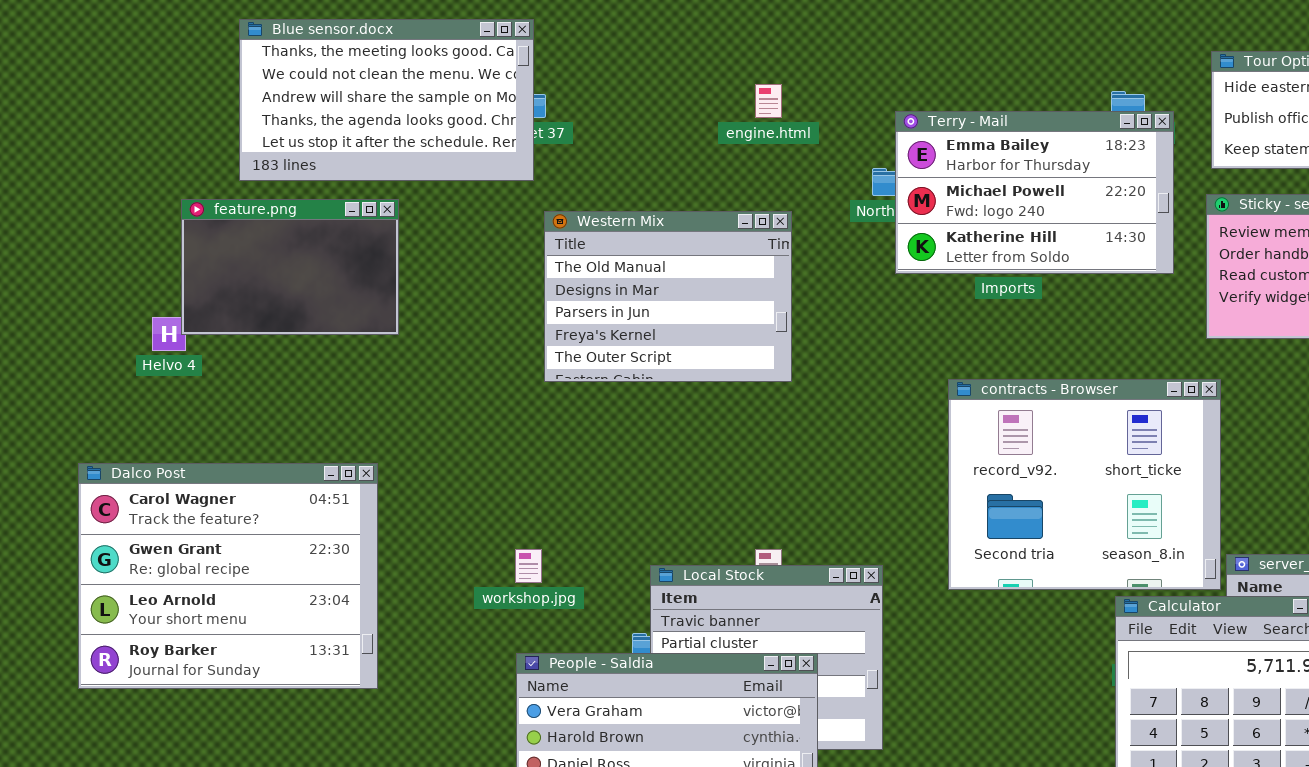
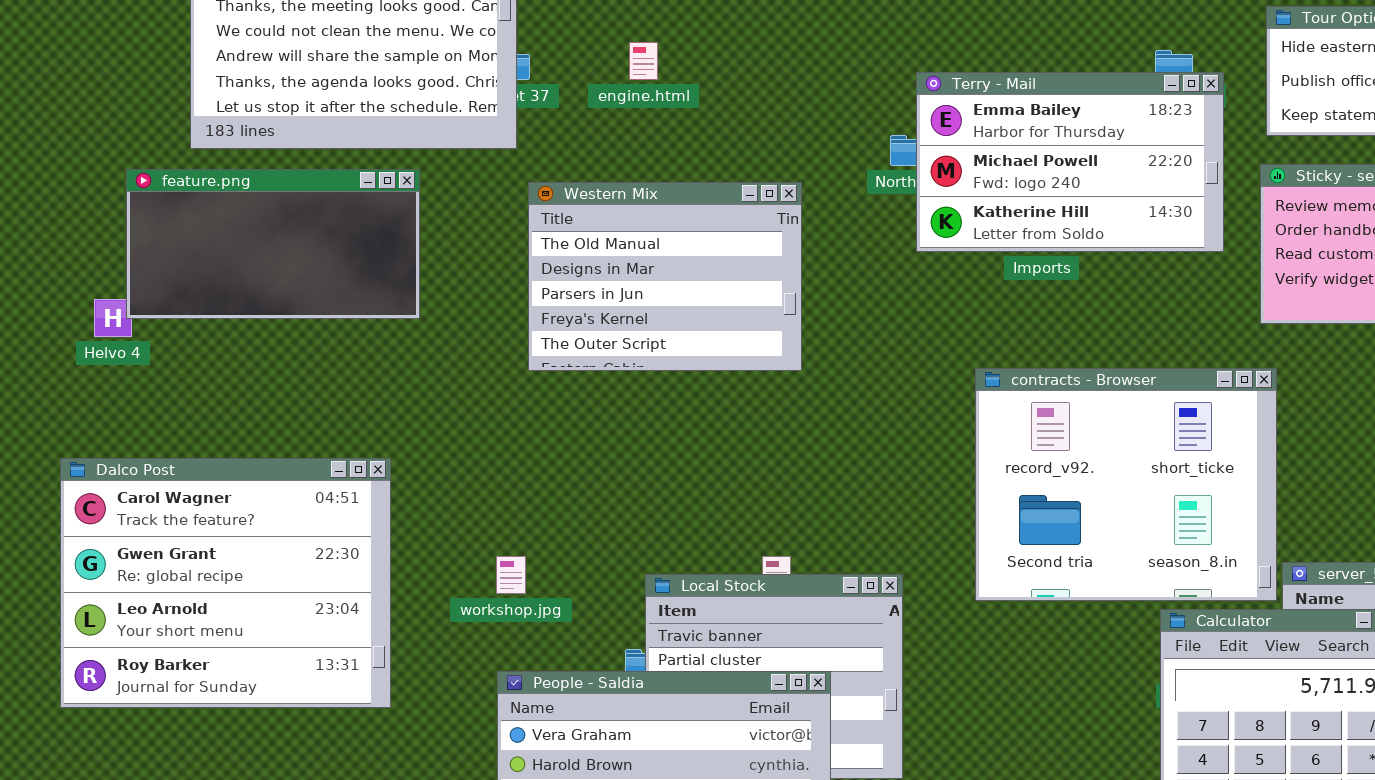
engine.html: [755,84,782,118] -> [629,42,658,80], moved
feature.png: [181,199,399,335] -> [126,169,420,319], resized
Dalco Post: [78,463,378,689] -> [60,458,391,708], moved

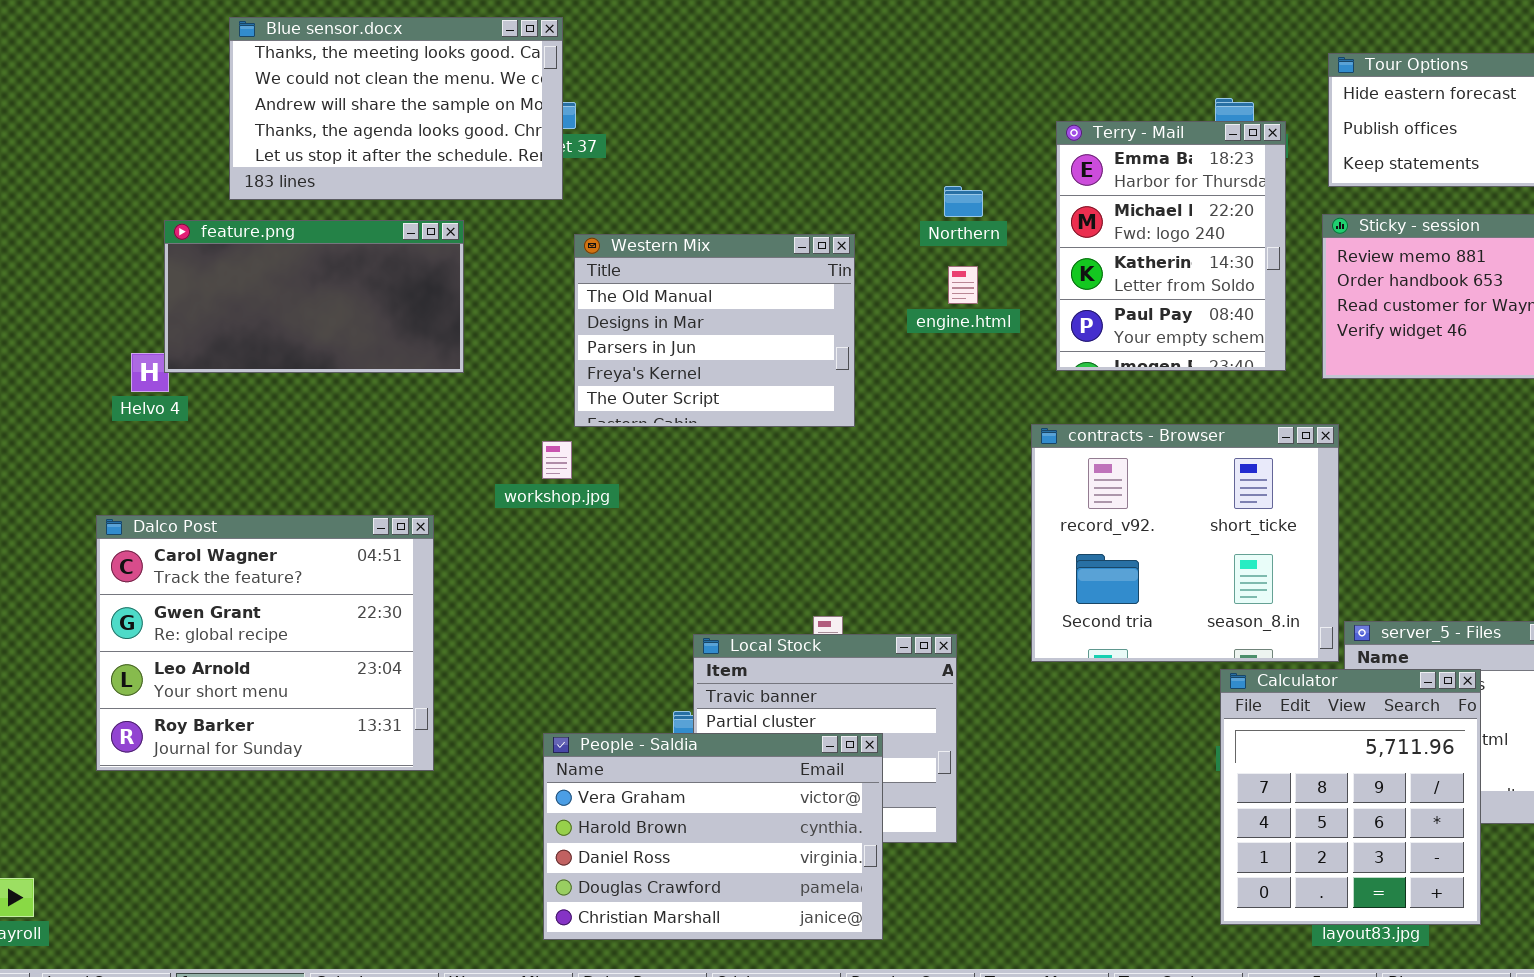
engine.html: [629,42,658,80] -> [948,266,978,304], moved
Terry - Mail: [916,72,1224,252] -> [1056,121,1286,371], resized
workshop.jpg: [496,556,526,594] -> [542,441,572,479], moved

